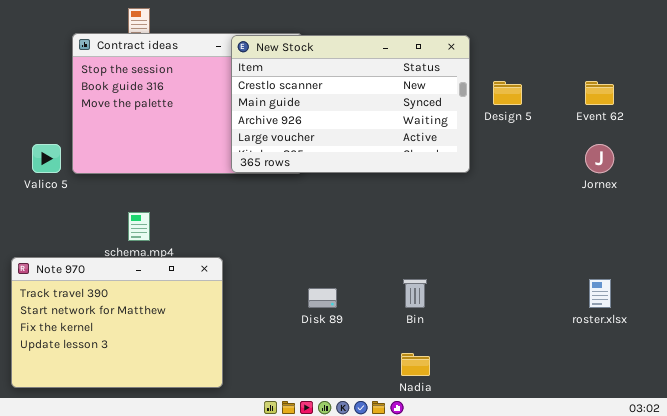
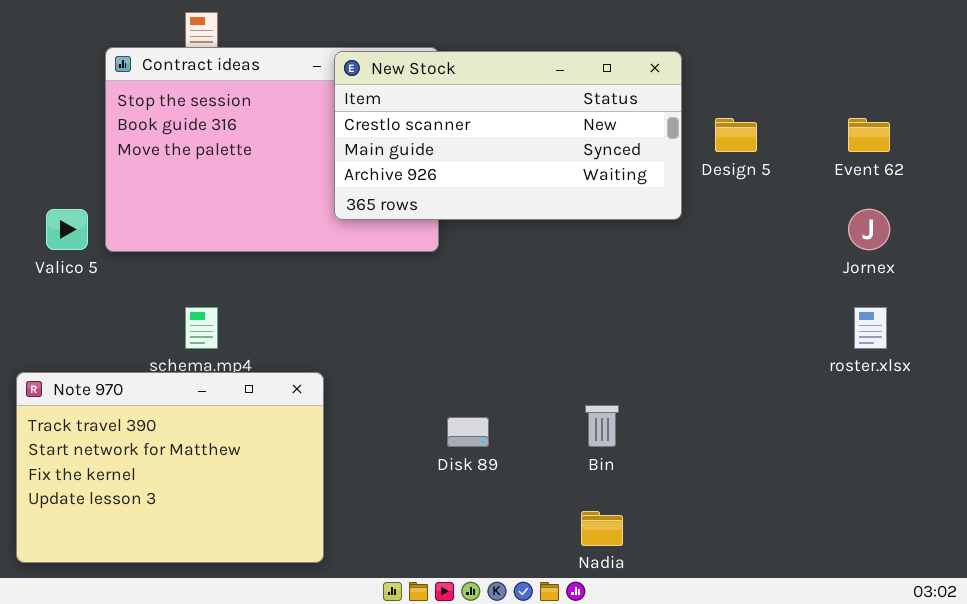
New Stock: [231,35,470,173] -> [334,51,682,220], resized
roster.xlsx: [589,279,611,308] -> [854,307,887,349], moved

